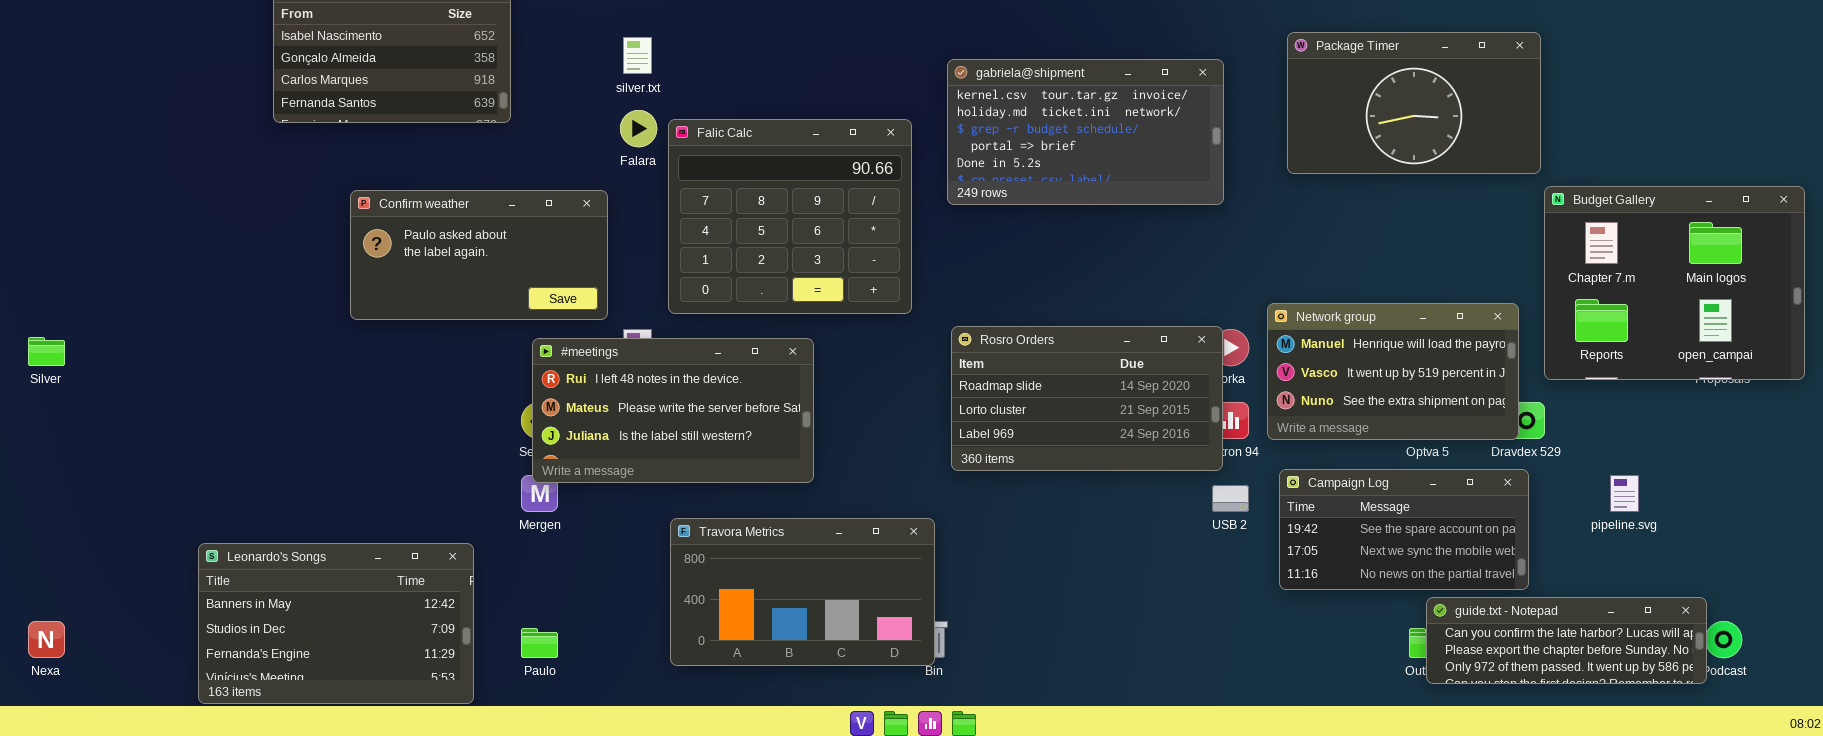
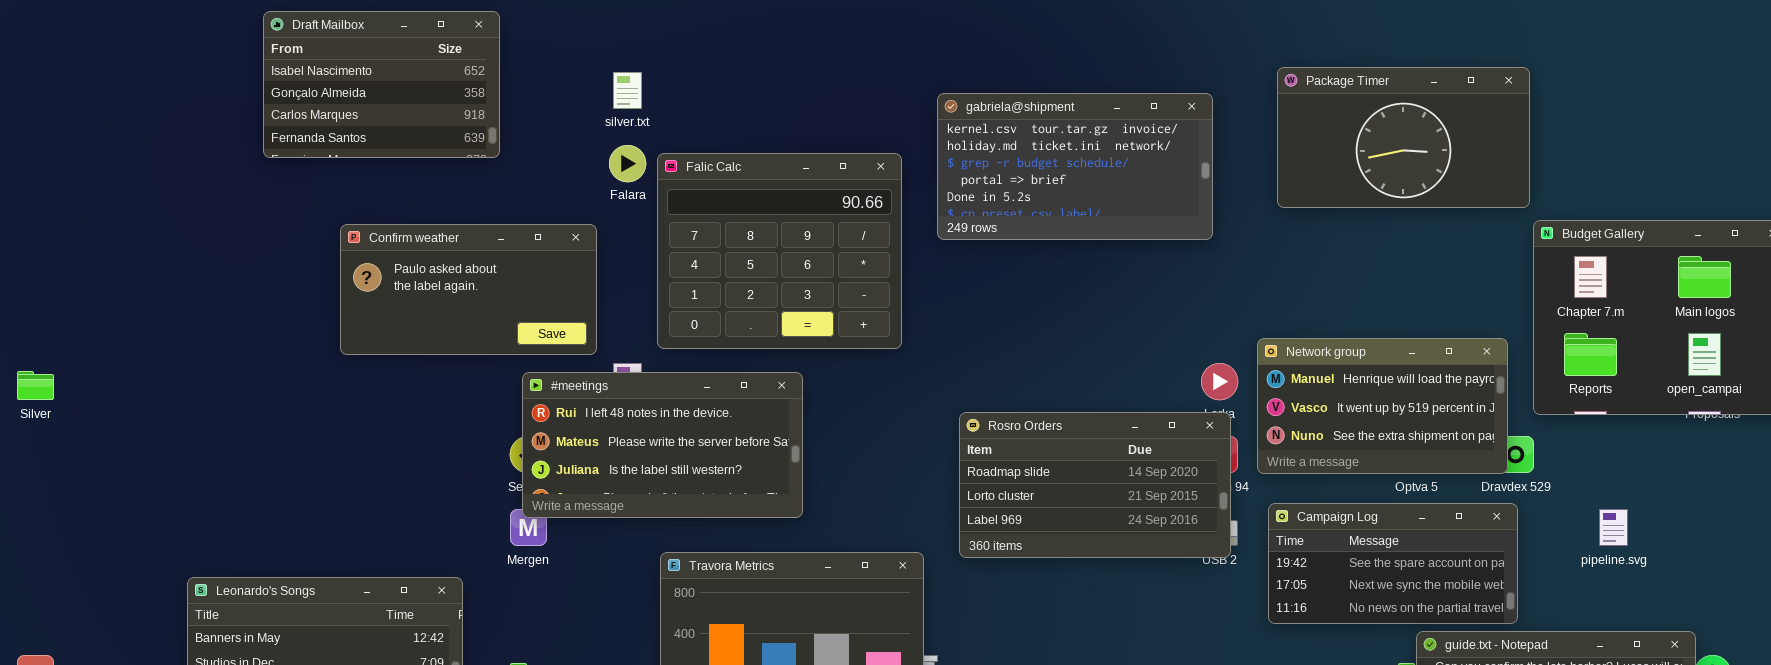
Rosro Orders: [951,326,1223,471] -> [959,412,1231,558], moved

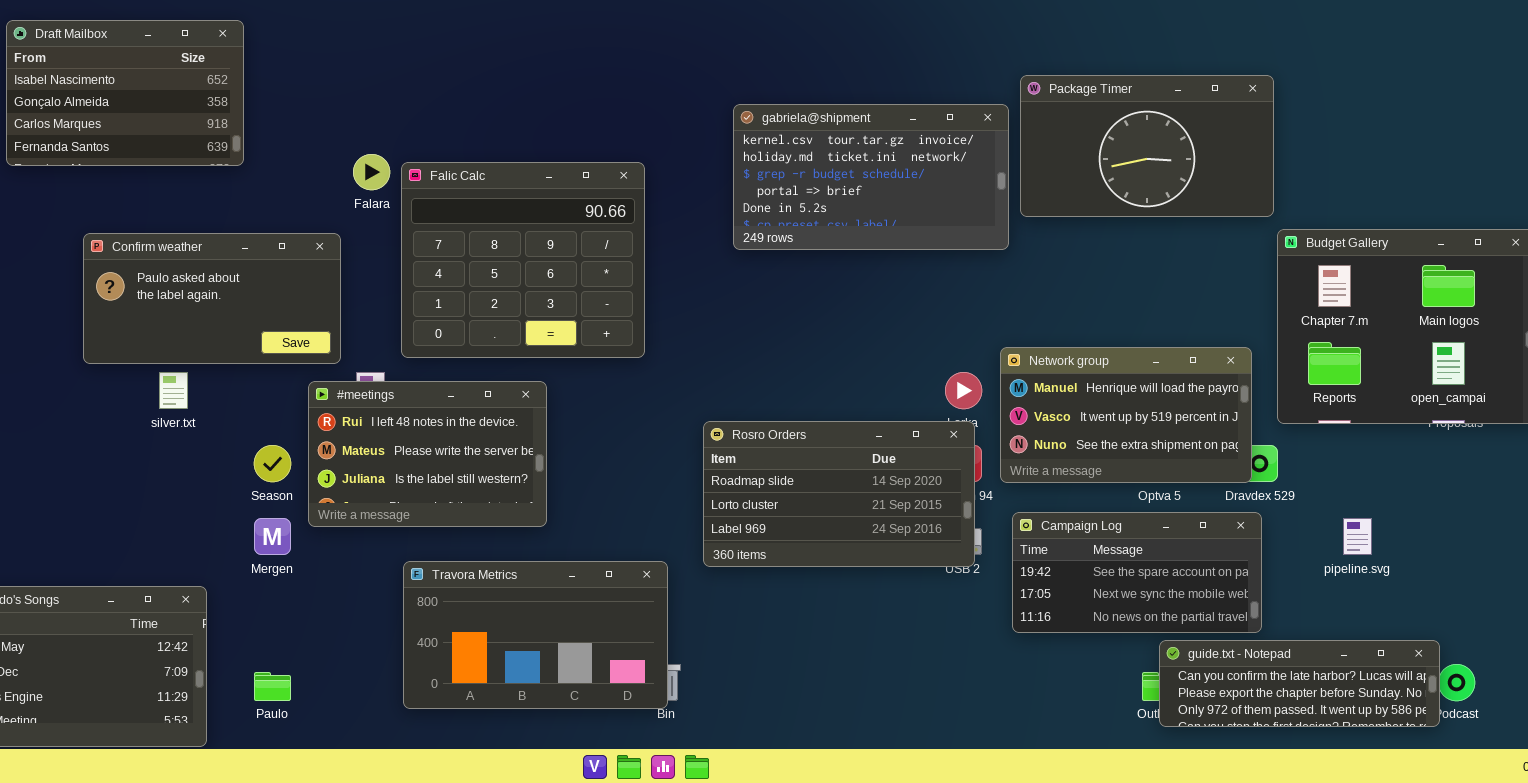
silver.txt: [613,72,642,109] -> [159,372,188,409], moved
gabriela@shipment: [937,93,1213,240] -> [733,104,1009,250], moved
#meetings: [522,372,803,518] -> [308,381,547,527], resized

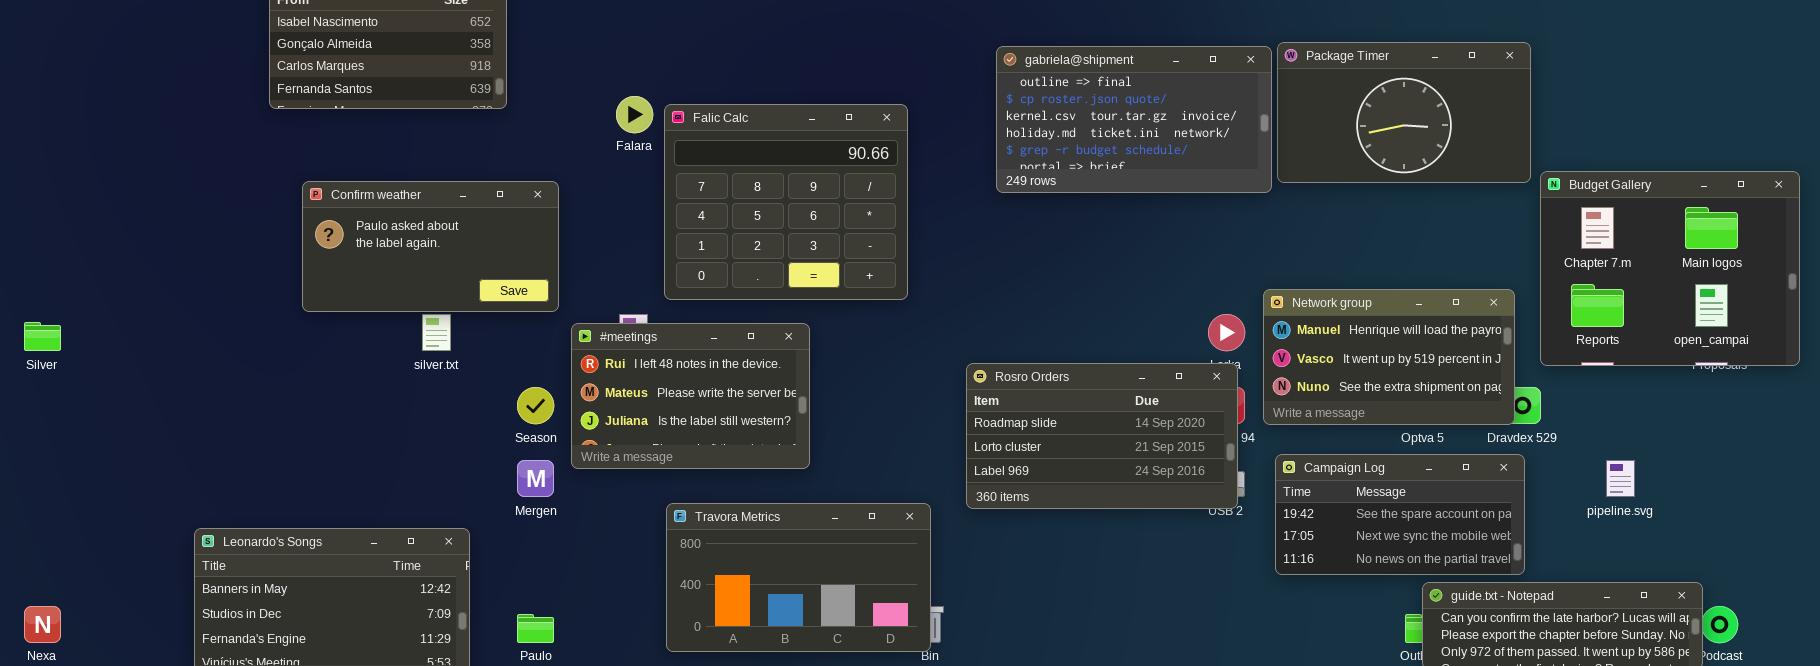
Package Timer: [1020,75,1274,217] -> [1277,42,1531,183], moved
gabriela@shipment: [733,104,1009,250] -> [996,46,1272,193], scrolled up 2 rows
Confirm weather: [83,233,341,364] -> [302,181,559,312], moved

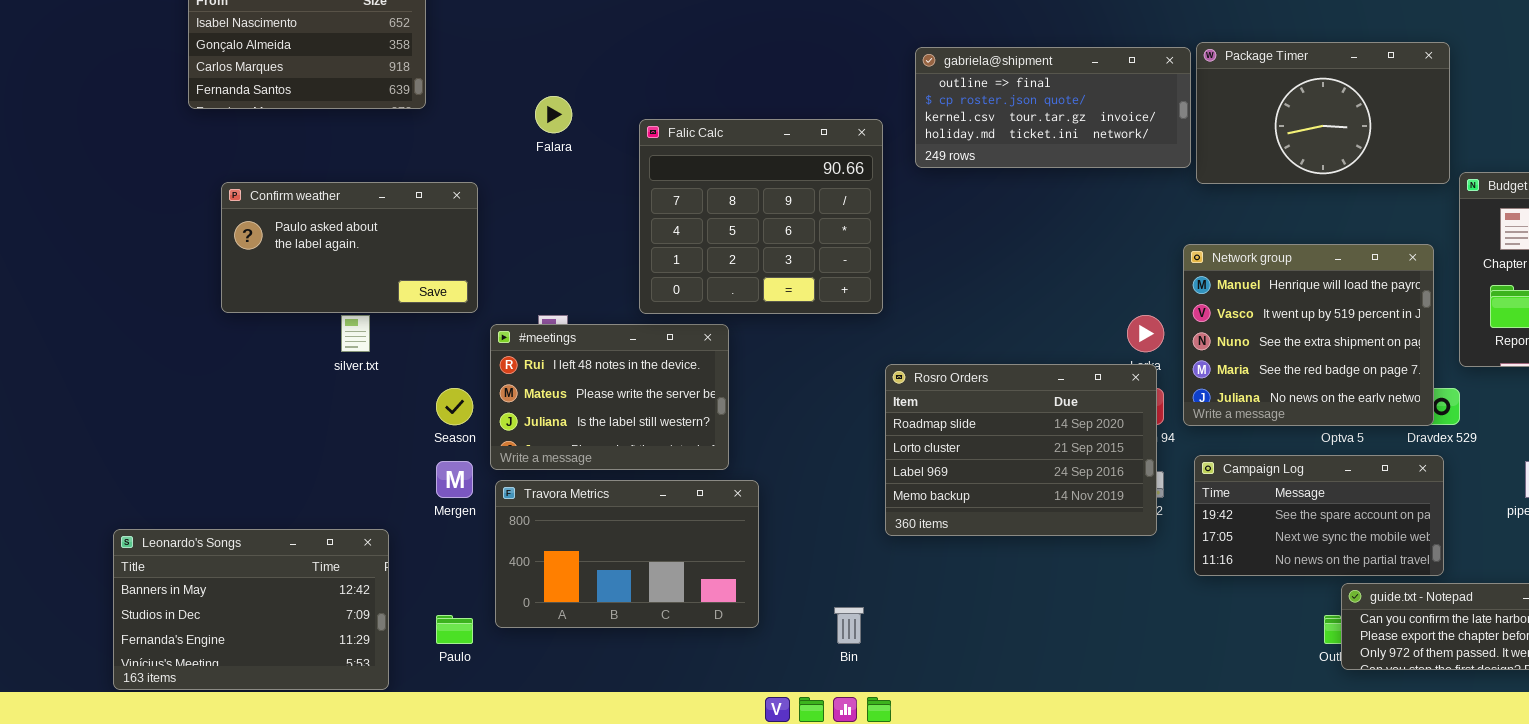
gabriela@shipment: [996,46,1272,193] -> [915,47,1191,168], resized
Falic Calc: [664,104,908,300] -> [639,119,883,314], moved
Network group: [1263,289,1515,425] -> [1183,244,1434,426], resized
Rosro Orders: [966,363,1238,509] -> [885,364,1157,536], resized
Travora Metrics: [666,503,931,652] -> [495,480,759,628], moved

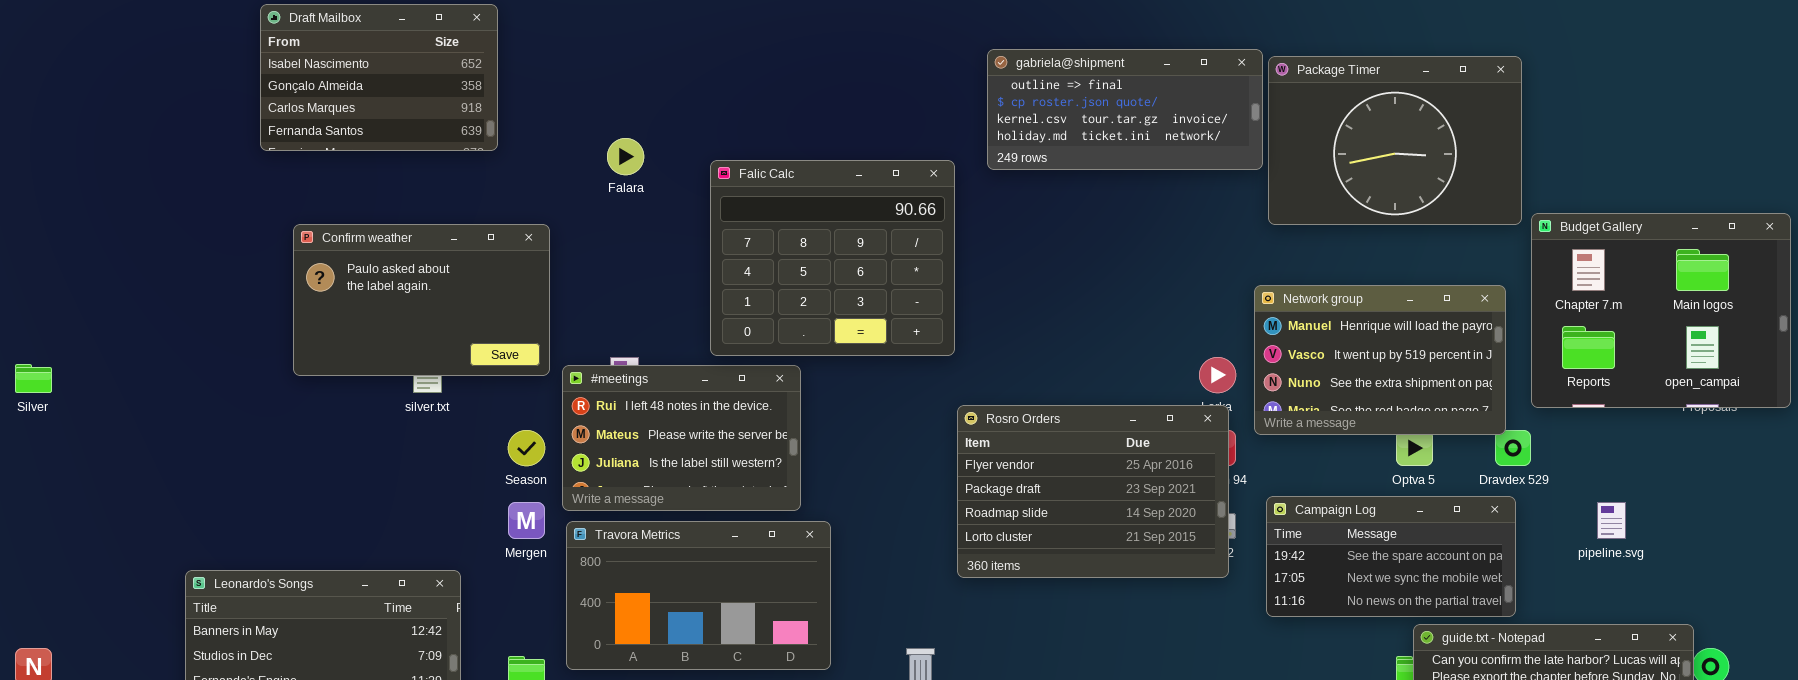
Package Timer: [1196,42,1450,184] -> [1268,56,1522,225], resized
gabriela@shipment: [915,47,1191,168] -> [987,49,1263,170], moved
Confirm weather: [221,182,478,313] -> [293,224,550,376], resized
Network group: [1183,244,1434,426] -> [1254,285,1506,435], resized
Rosro Orders: [885,364,1157,536] -> [957,405,1229,578], scrolled up 2 rows

